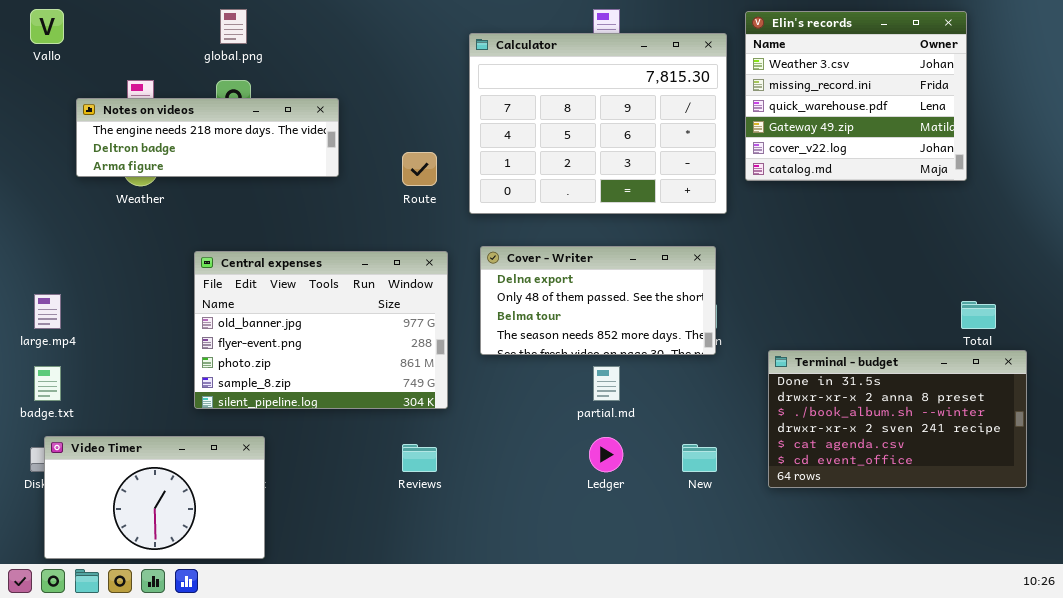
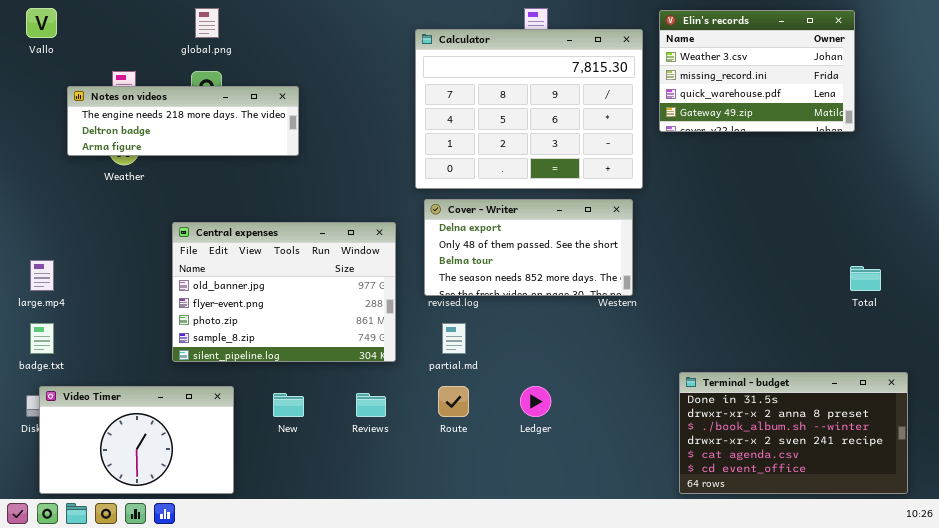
Elin's records: [745,11,967,181] -> [659,10,855,132], resized
Route: [402,152,437,186] -> [438,386,469,417], moved
Cover - Writer: [480,246,716,355] -> [424,199,633,296], moved
Terminal - budget: [768,350,1027,488] -> [679,372,908,494], moved
partial.md: [593,366,620,401] -> [442,323,466,354], moved
New: [682,444,717,472] -> [273,393,304,417], moved

